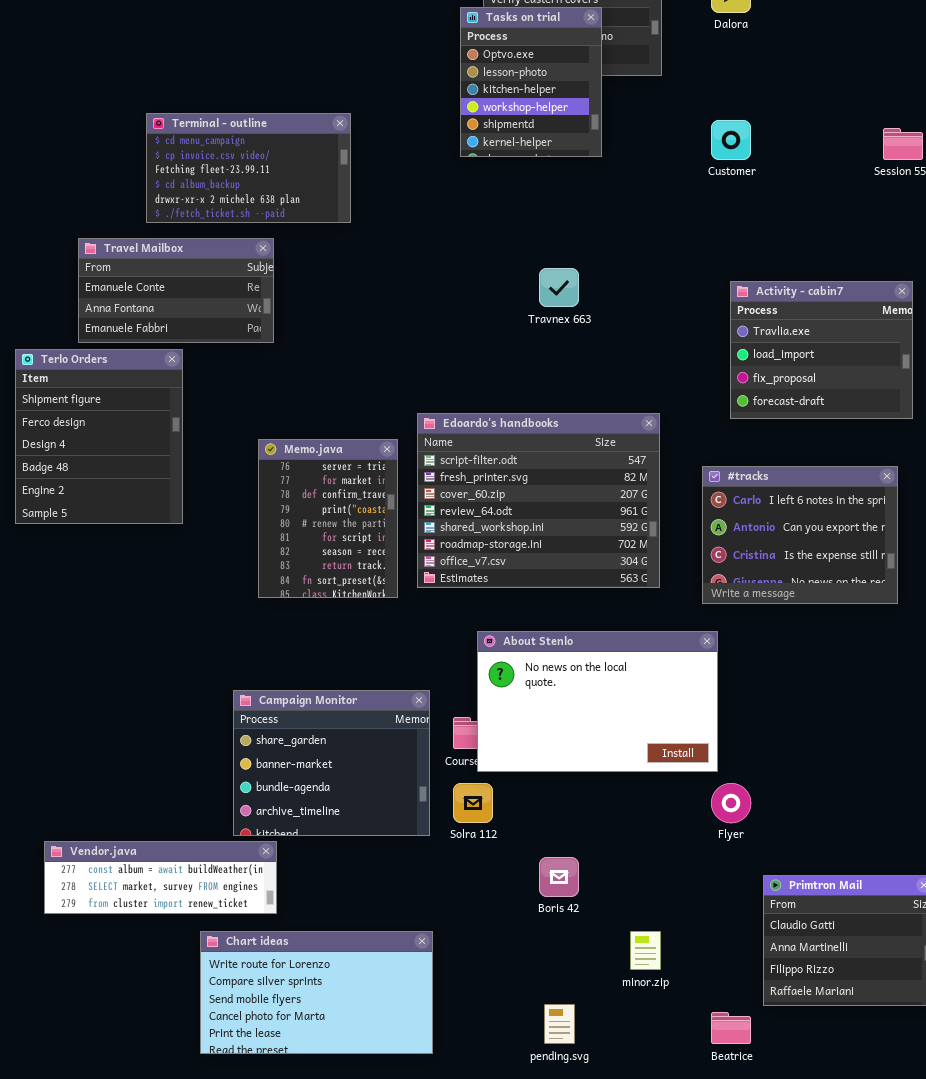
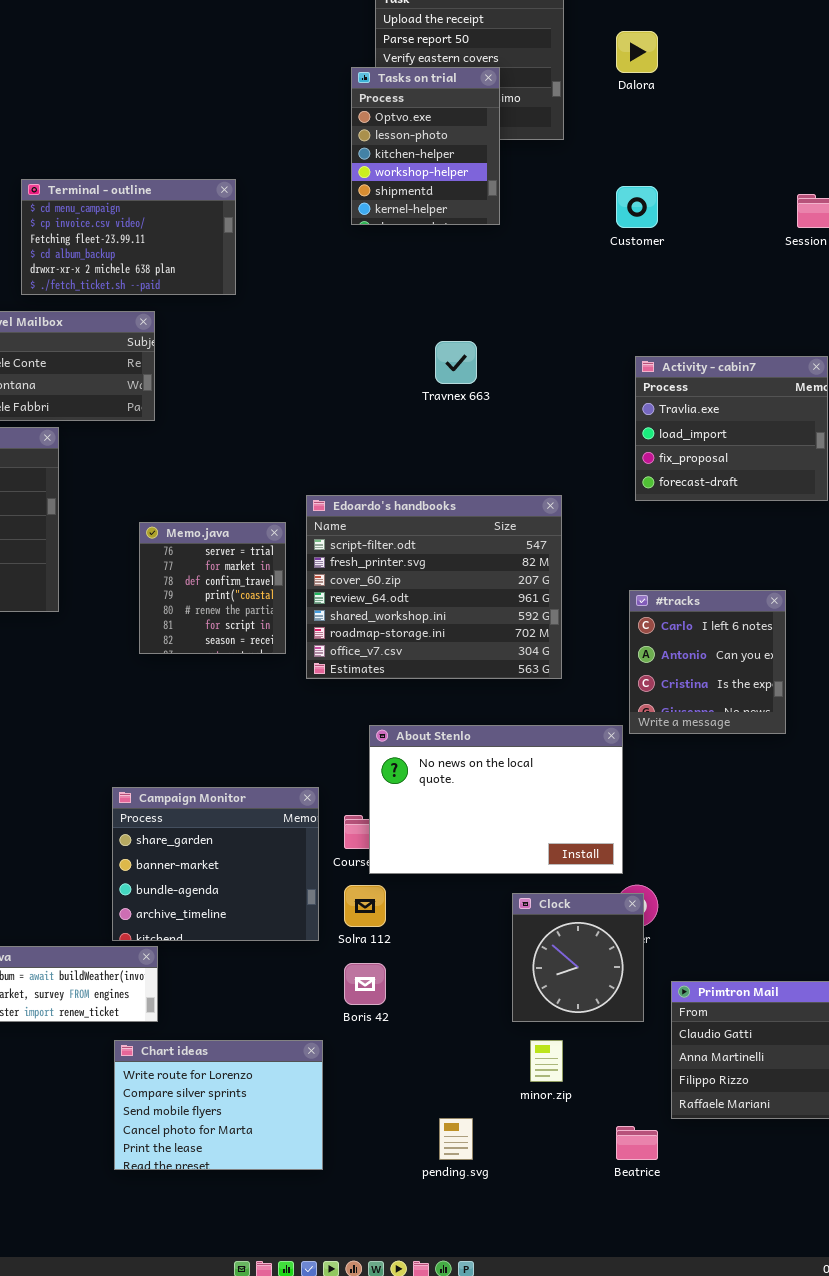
Memo.java: [258,439,398,598] -> [139,522,286,654], resized
#tracks: [702,466,898,604] -> [629,590,786,734], moved, resized
Clock: none -> [512,893,644,1022], opened
Boris 42: [539,857,579,897] -> [344,963,386,1005], moved
Chart ideas: [200,931,433,1054] -> [114,1040,323,1170], resized

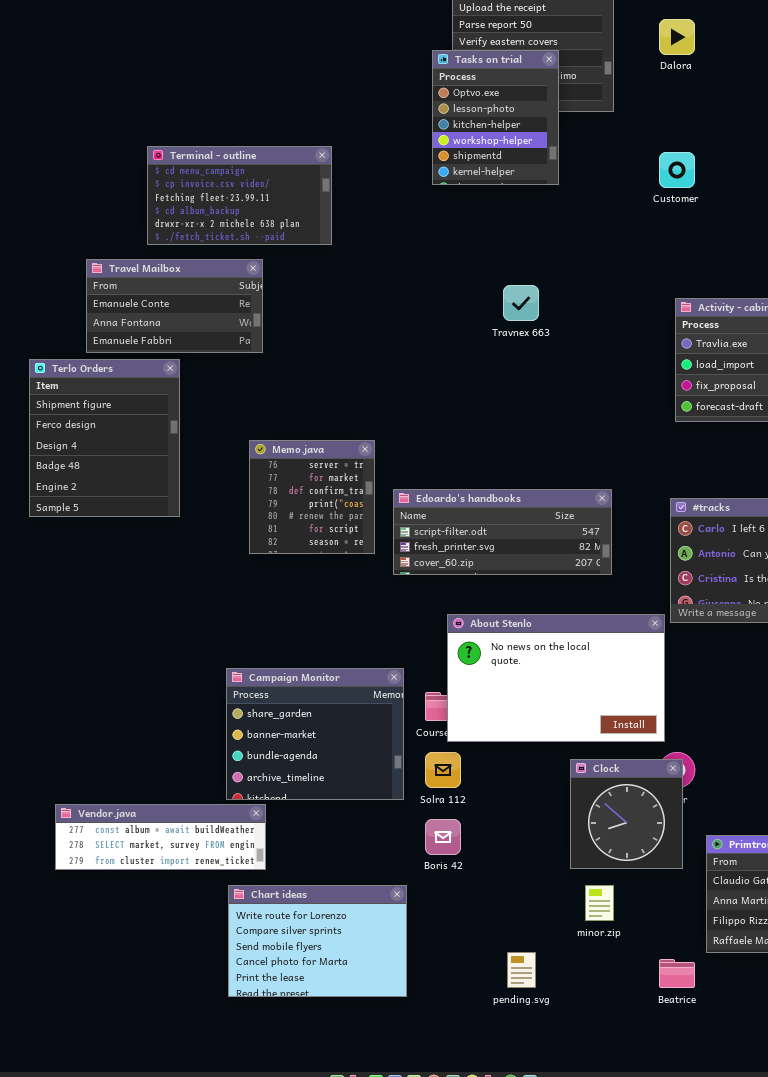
Edoardo's handbooks: [306,495,562,679] -> [393,489,612,575], resized

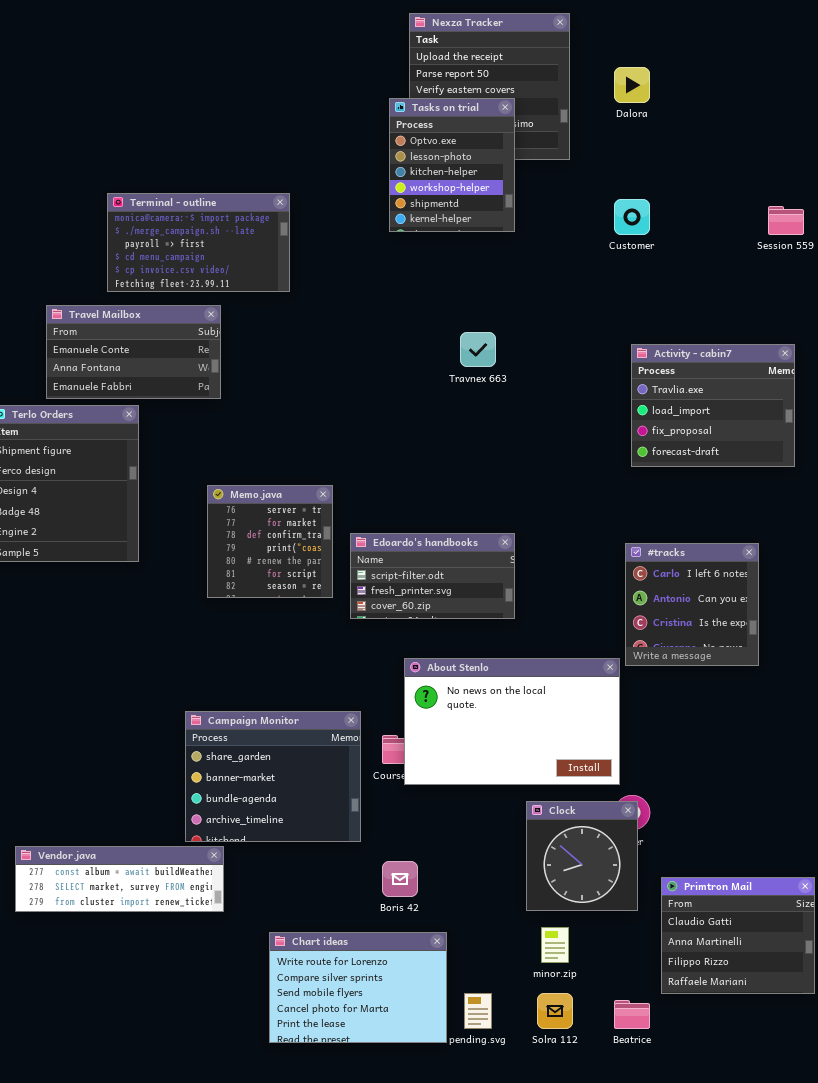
Terminal - outline: [147,146,332,245] -> [107,193,290,292], scrolled up 3 rows
Edoardo's handbooks: [393,489,612,575] -> [350,533,515,619], resized
Solra 112: [425,752,461,788] -> [537,993,573,1029], moved
Chart ideas: [228,885,407,997] -> [269,932,447,1043], moved

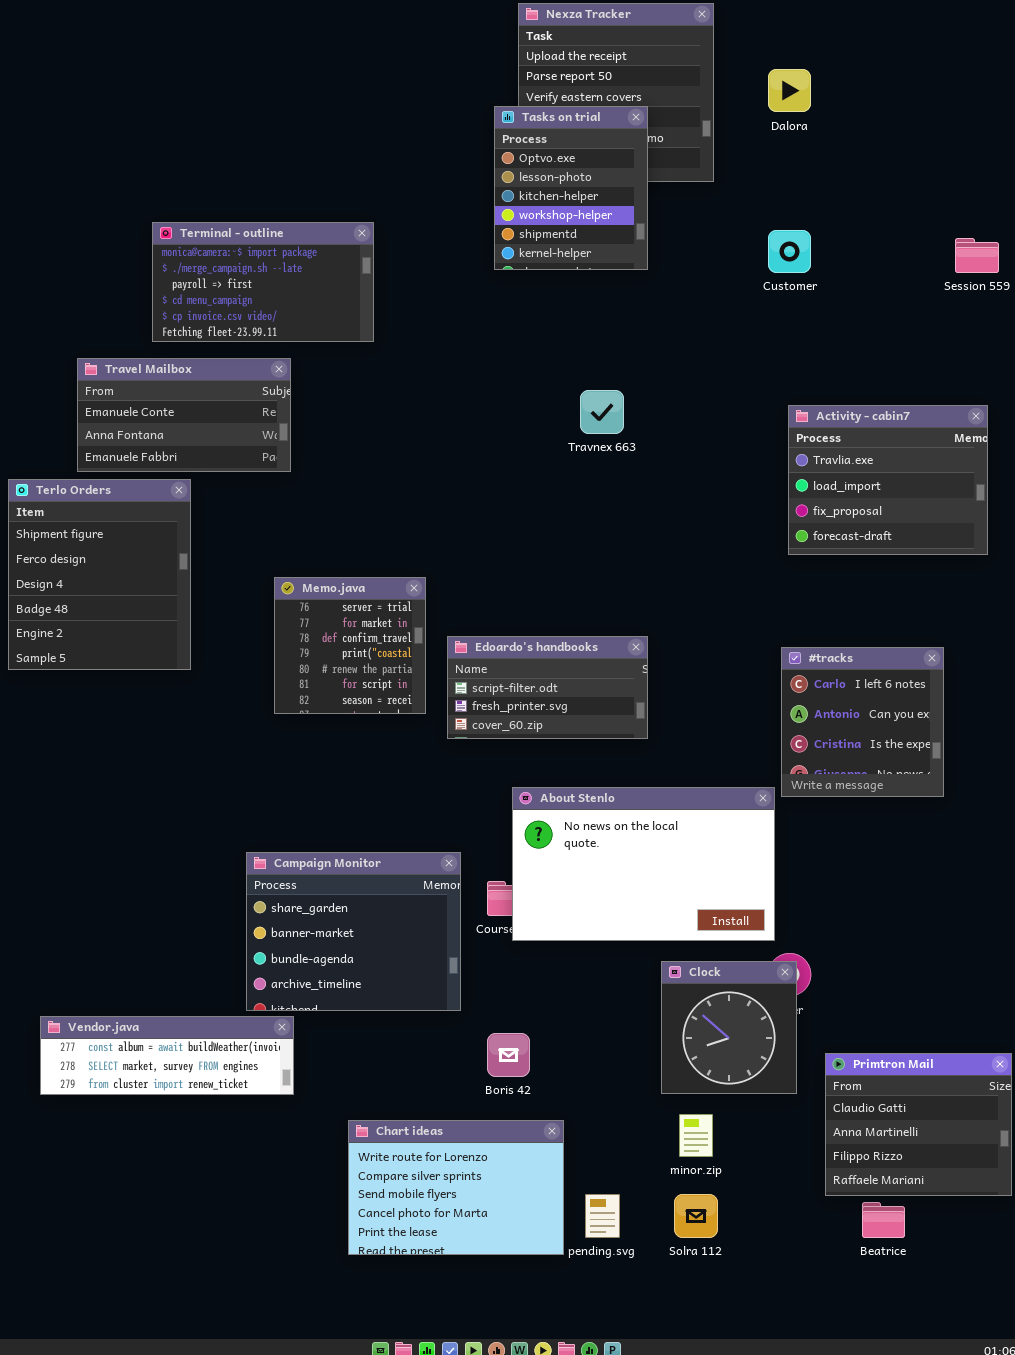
Beatrice: [614,1000,650,1029] -> [862,1202,905,1238], moved

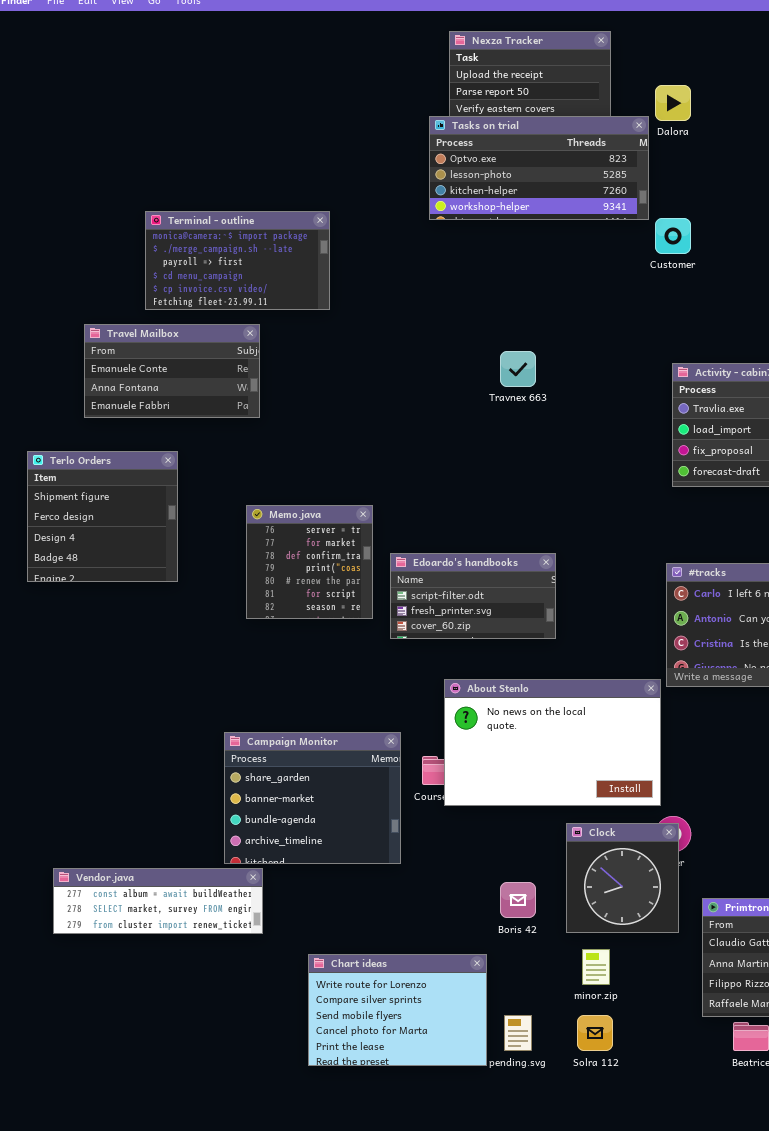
Tasks on trial: [494,106,648,270] -> [429,116,649,220], resized
Terlo Orders: [8,479,191,670] -> [27,451,178,582], resized
Boris 42: [487,1033,530,1077] -> [500,882,536,918], moved

